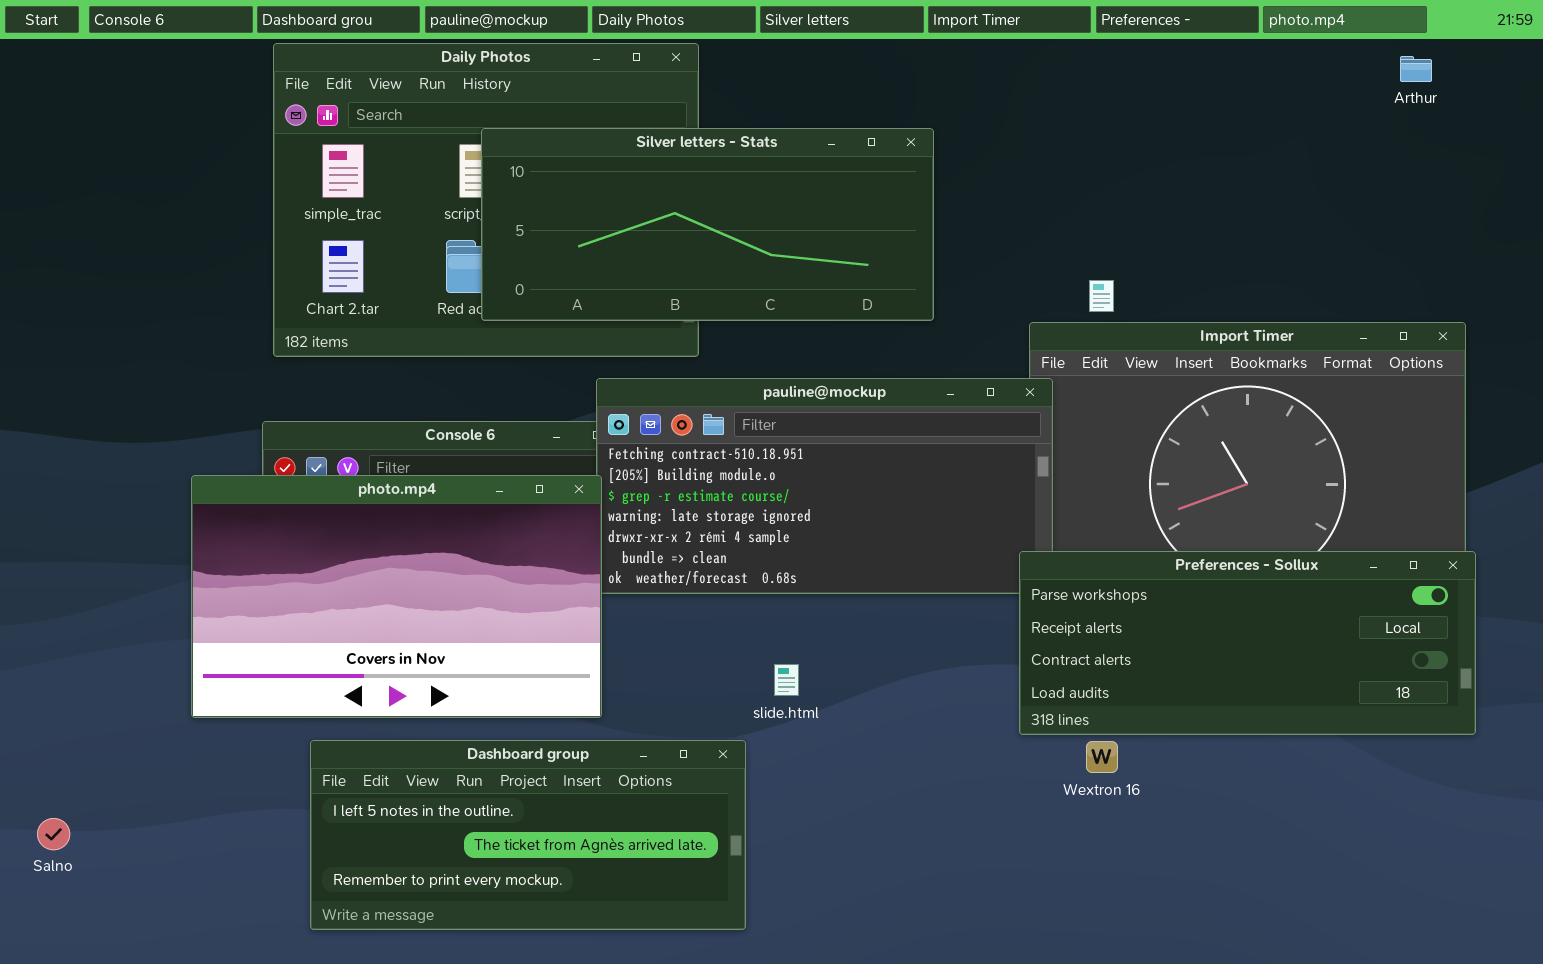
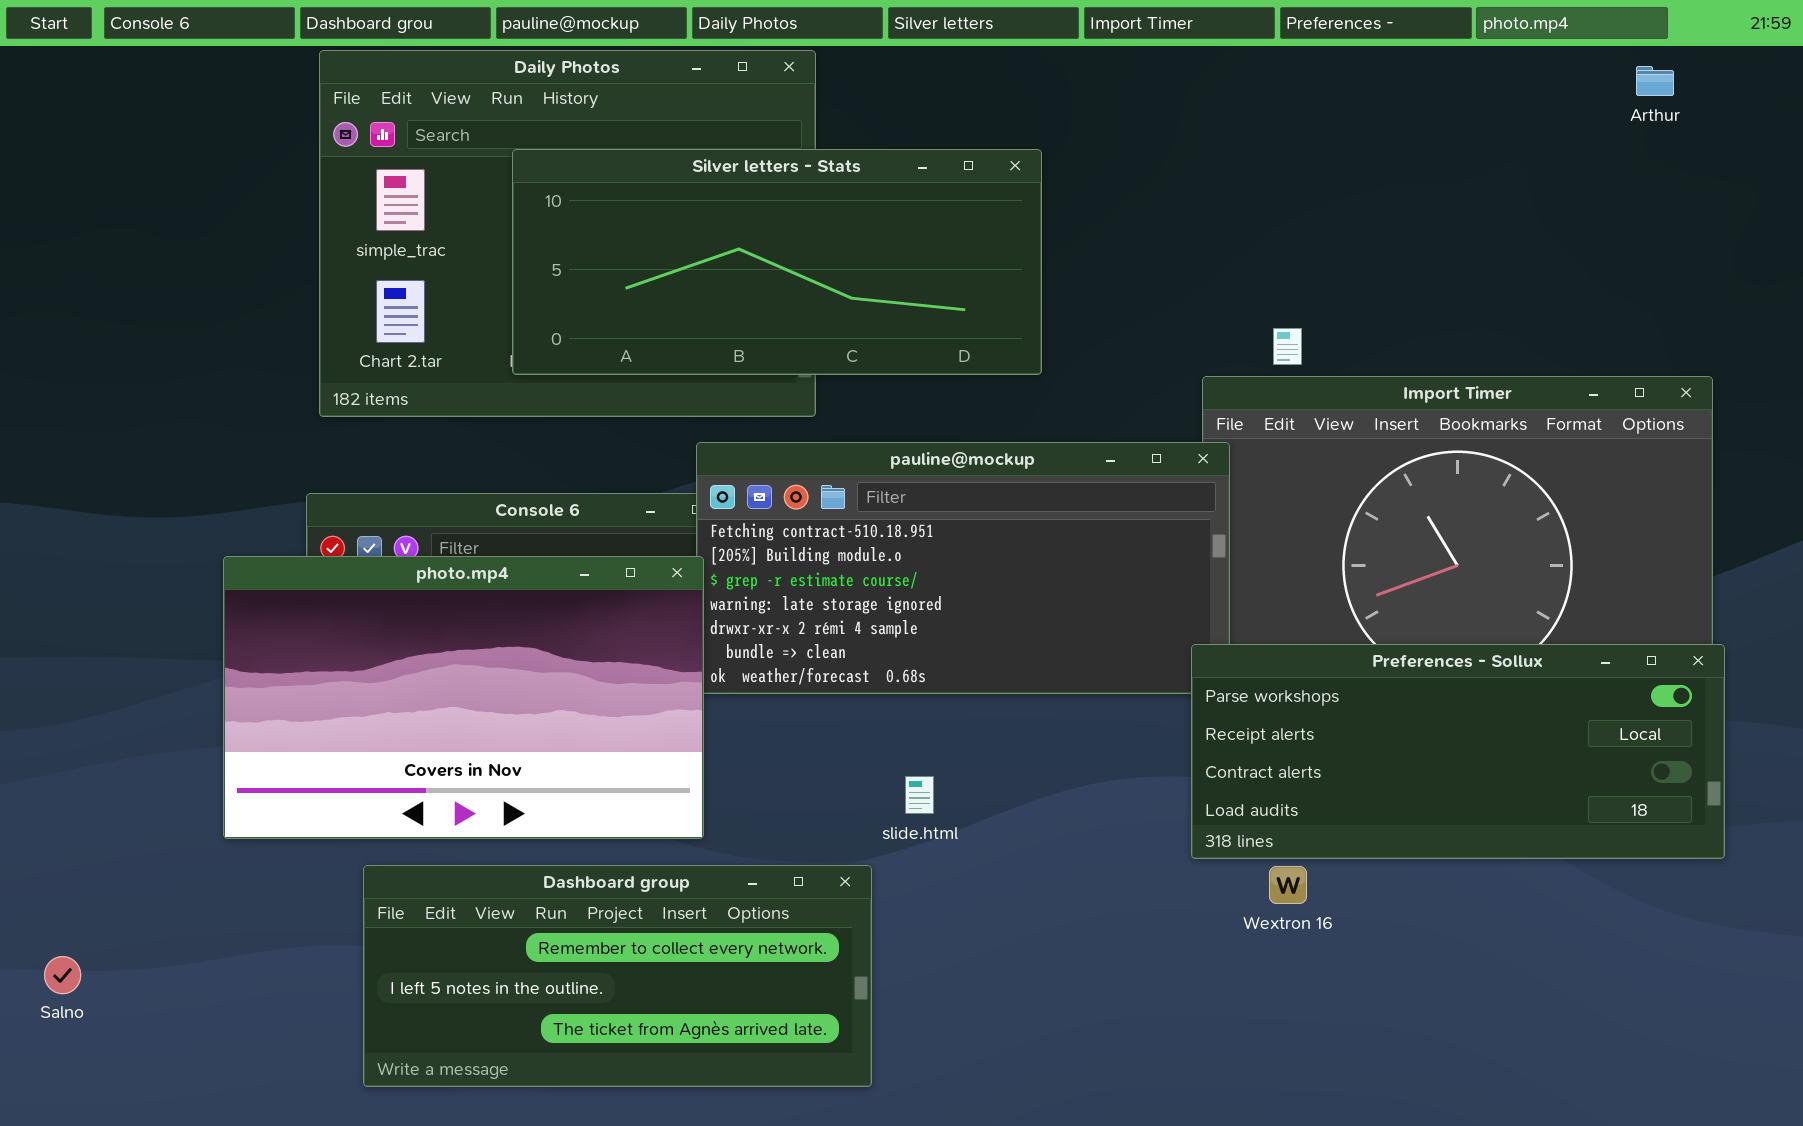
Silver letters - Stats: [481,128,934,321] -> [512,149,1042,375], moved
Dashboard group: [310,740,746,930] -> [363,865,872,1087], scrolled up 1 row

